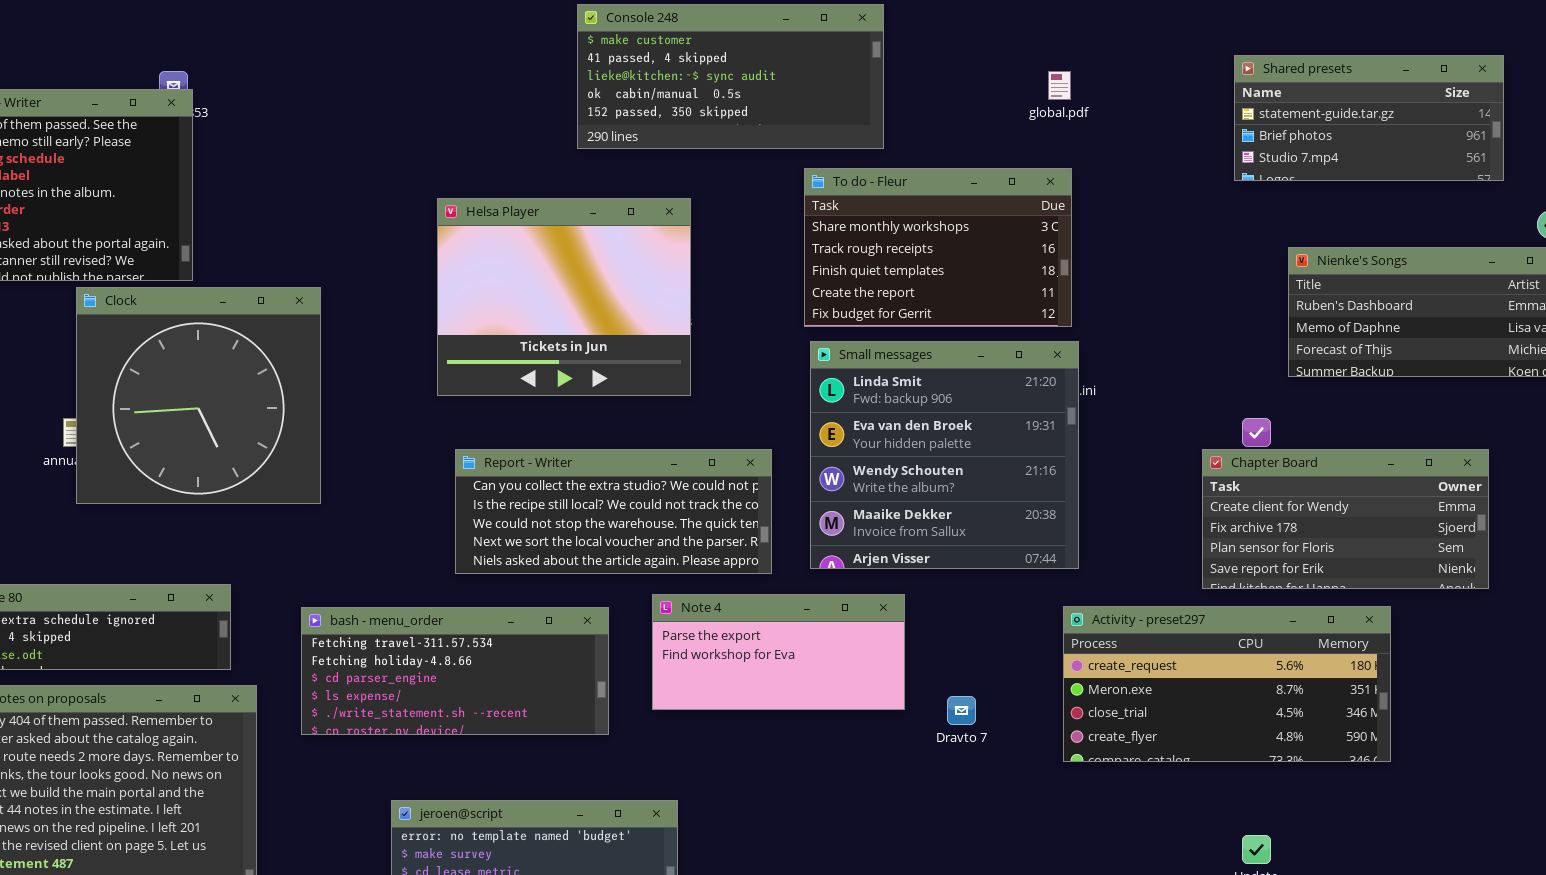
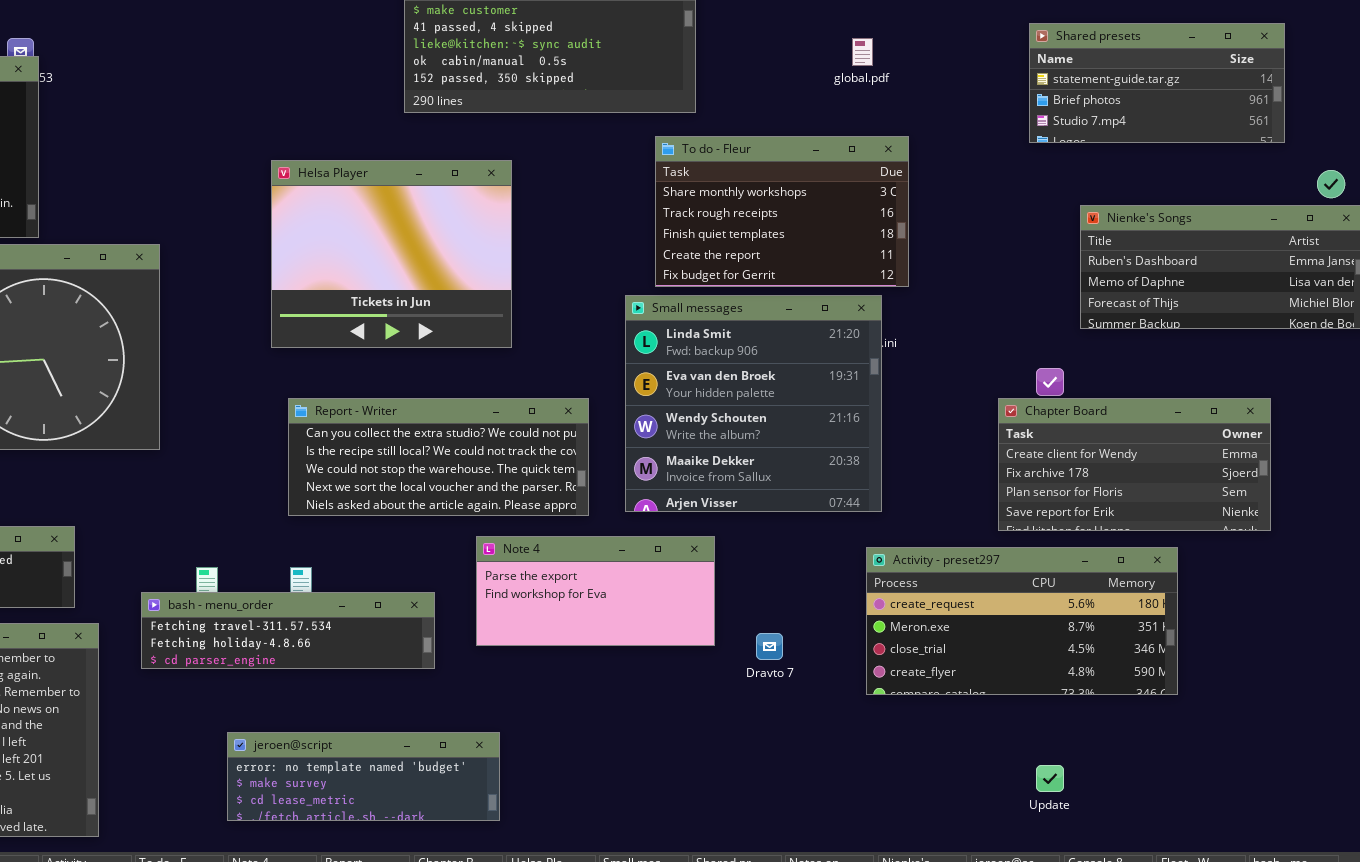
To do - Fleur: [804,168,1072,327] -> [655,136,909,287], moved
bash - menu_order: [301,607,609,735] -> [141,592,435,669], resized

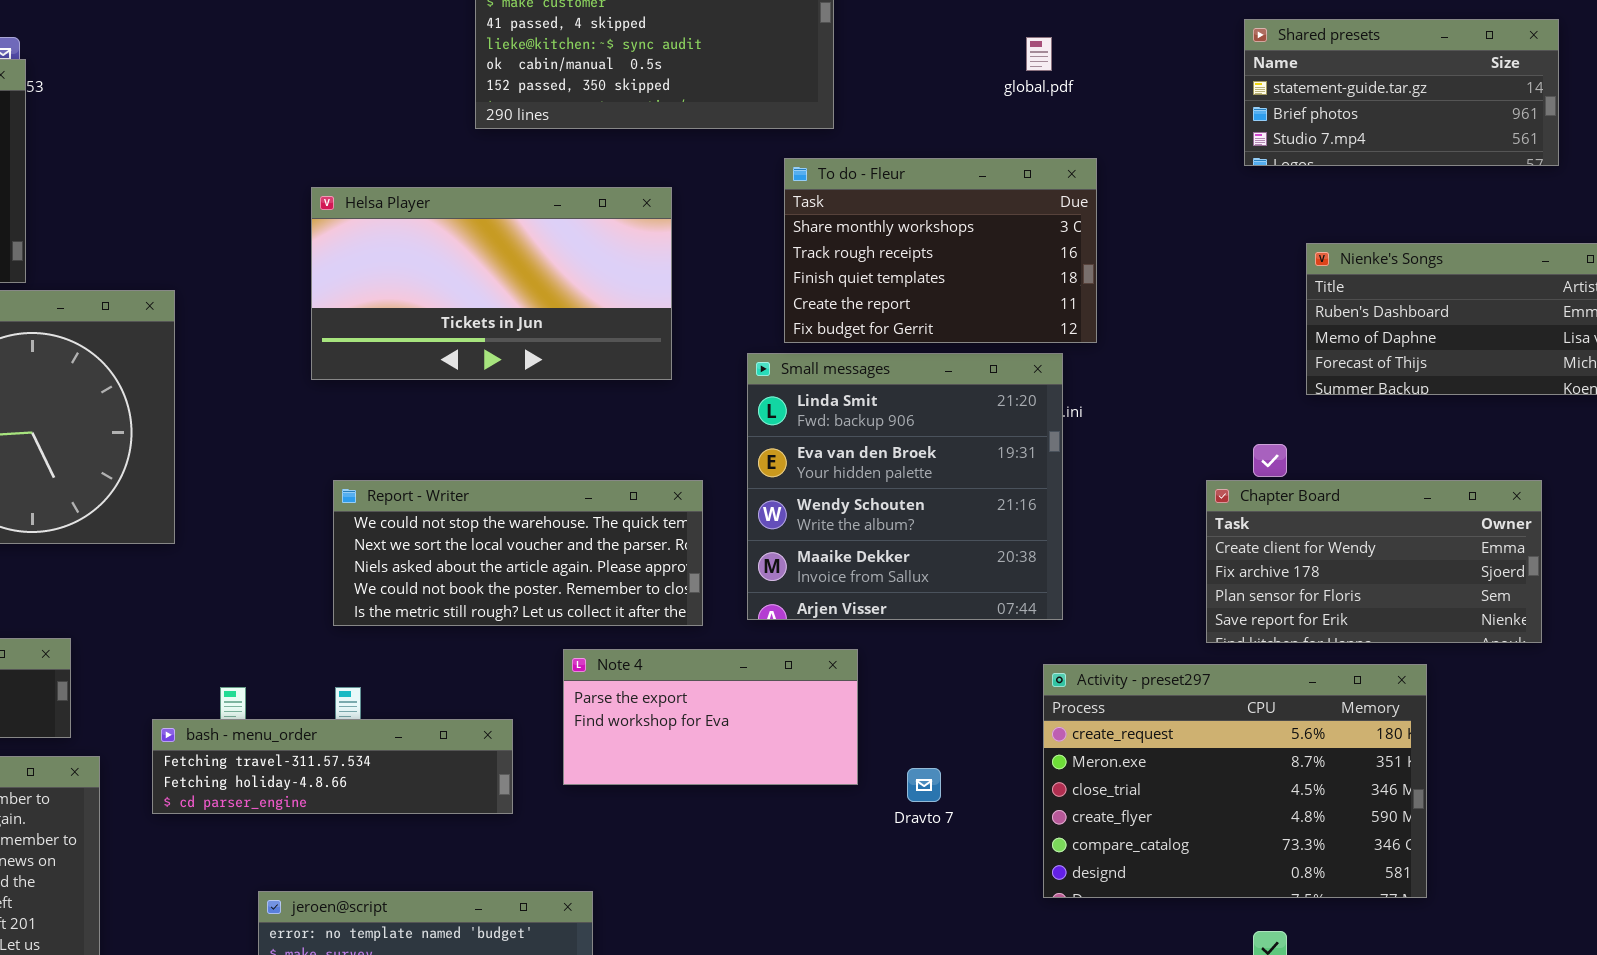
Helsa Player: [271,160,512,348] -> [311,187,672,380], resized
Report - Writer: [288,398,589,516] -> [333,480,703,626], scrolled down 2 rows
Activity - preset297: [866,547,1178,695] -> [1043,664,1427,898], resized

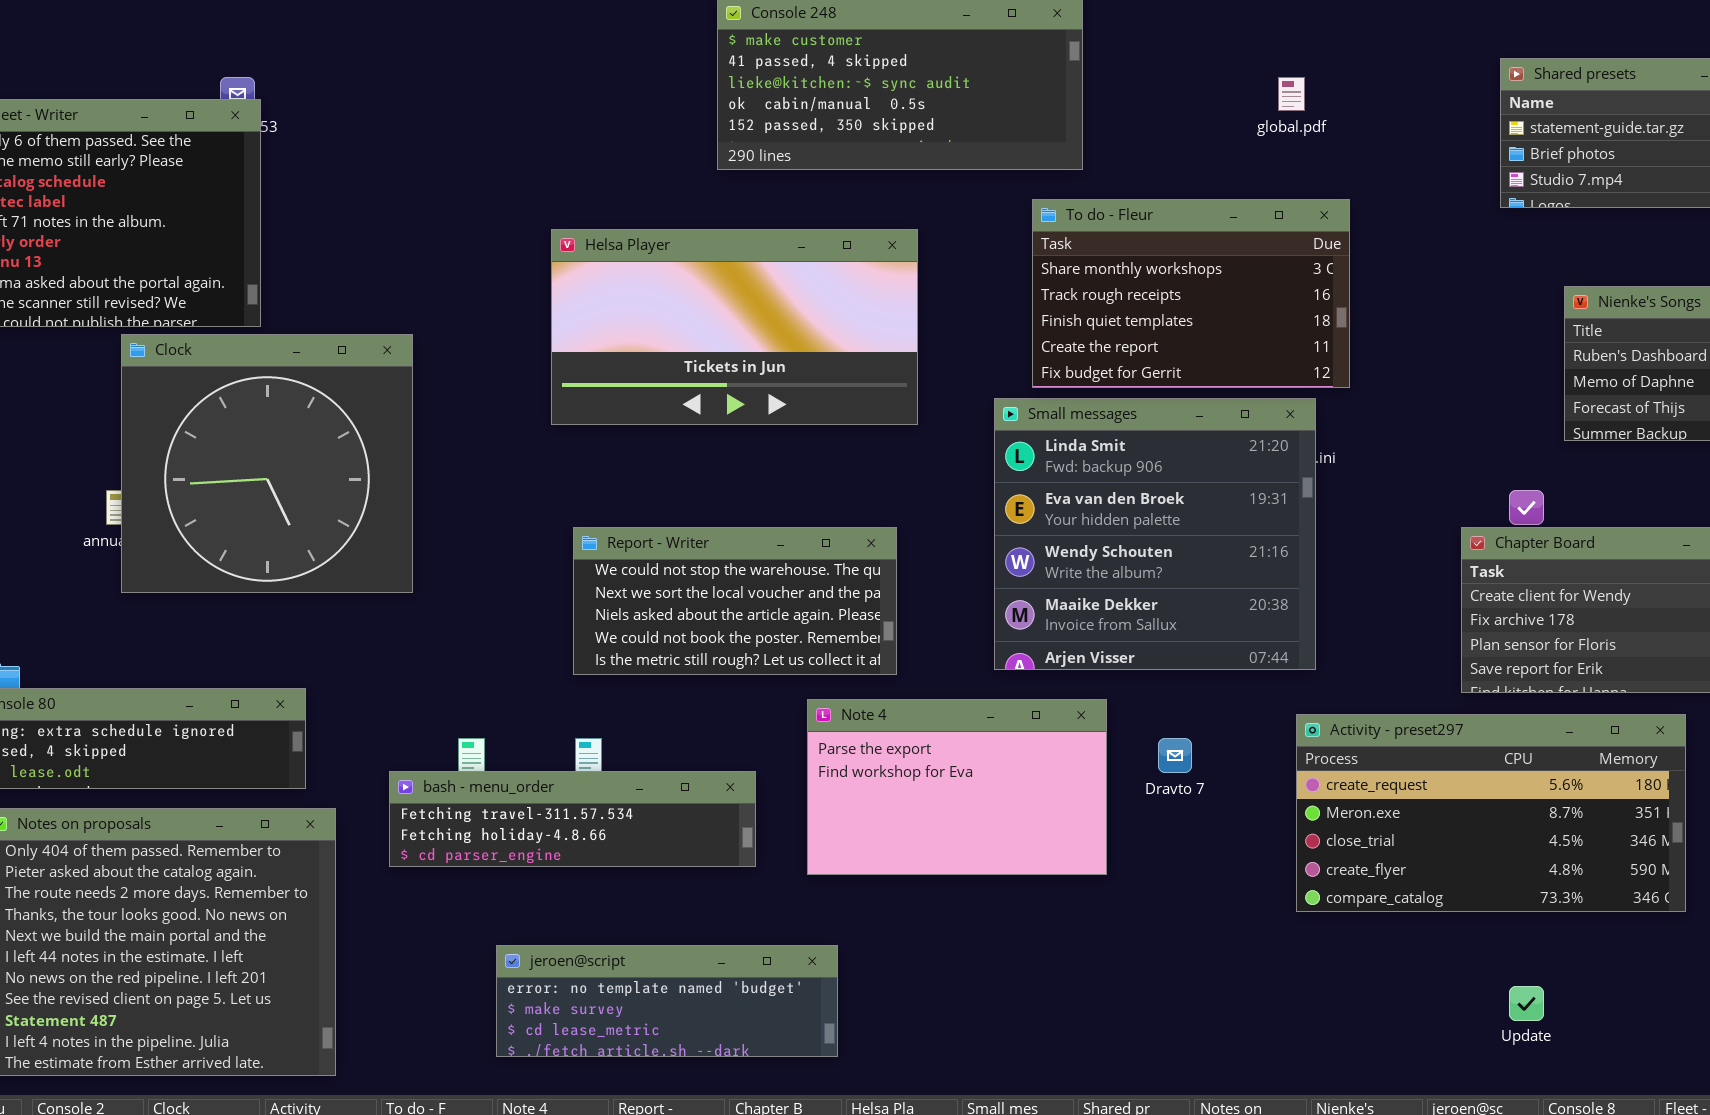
Report - Writer: [333,480,703,626] -> [573,527,897,675], resized
Note 4: [563,649,858,785] -> [807,699,1107,875], resized
Activity - preset297: [1043,664,1427,898] -> [1296,714,1686,912], resized
Dravto 7: [907,768,941,802] -> [1158,738,1192,773], moved

